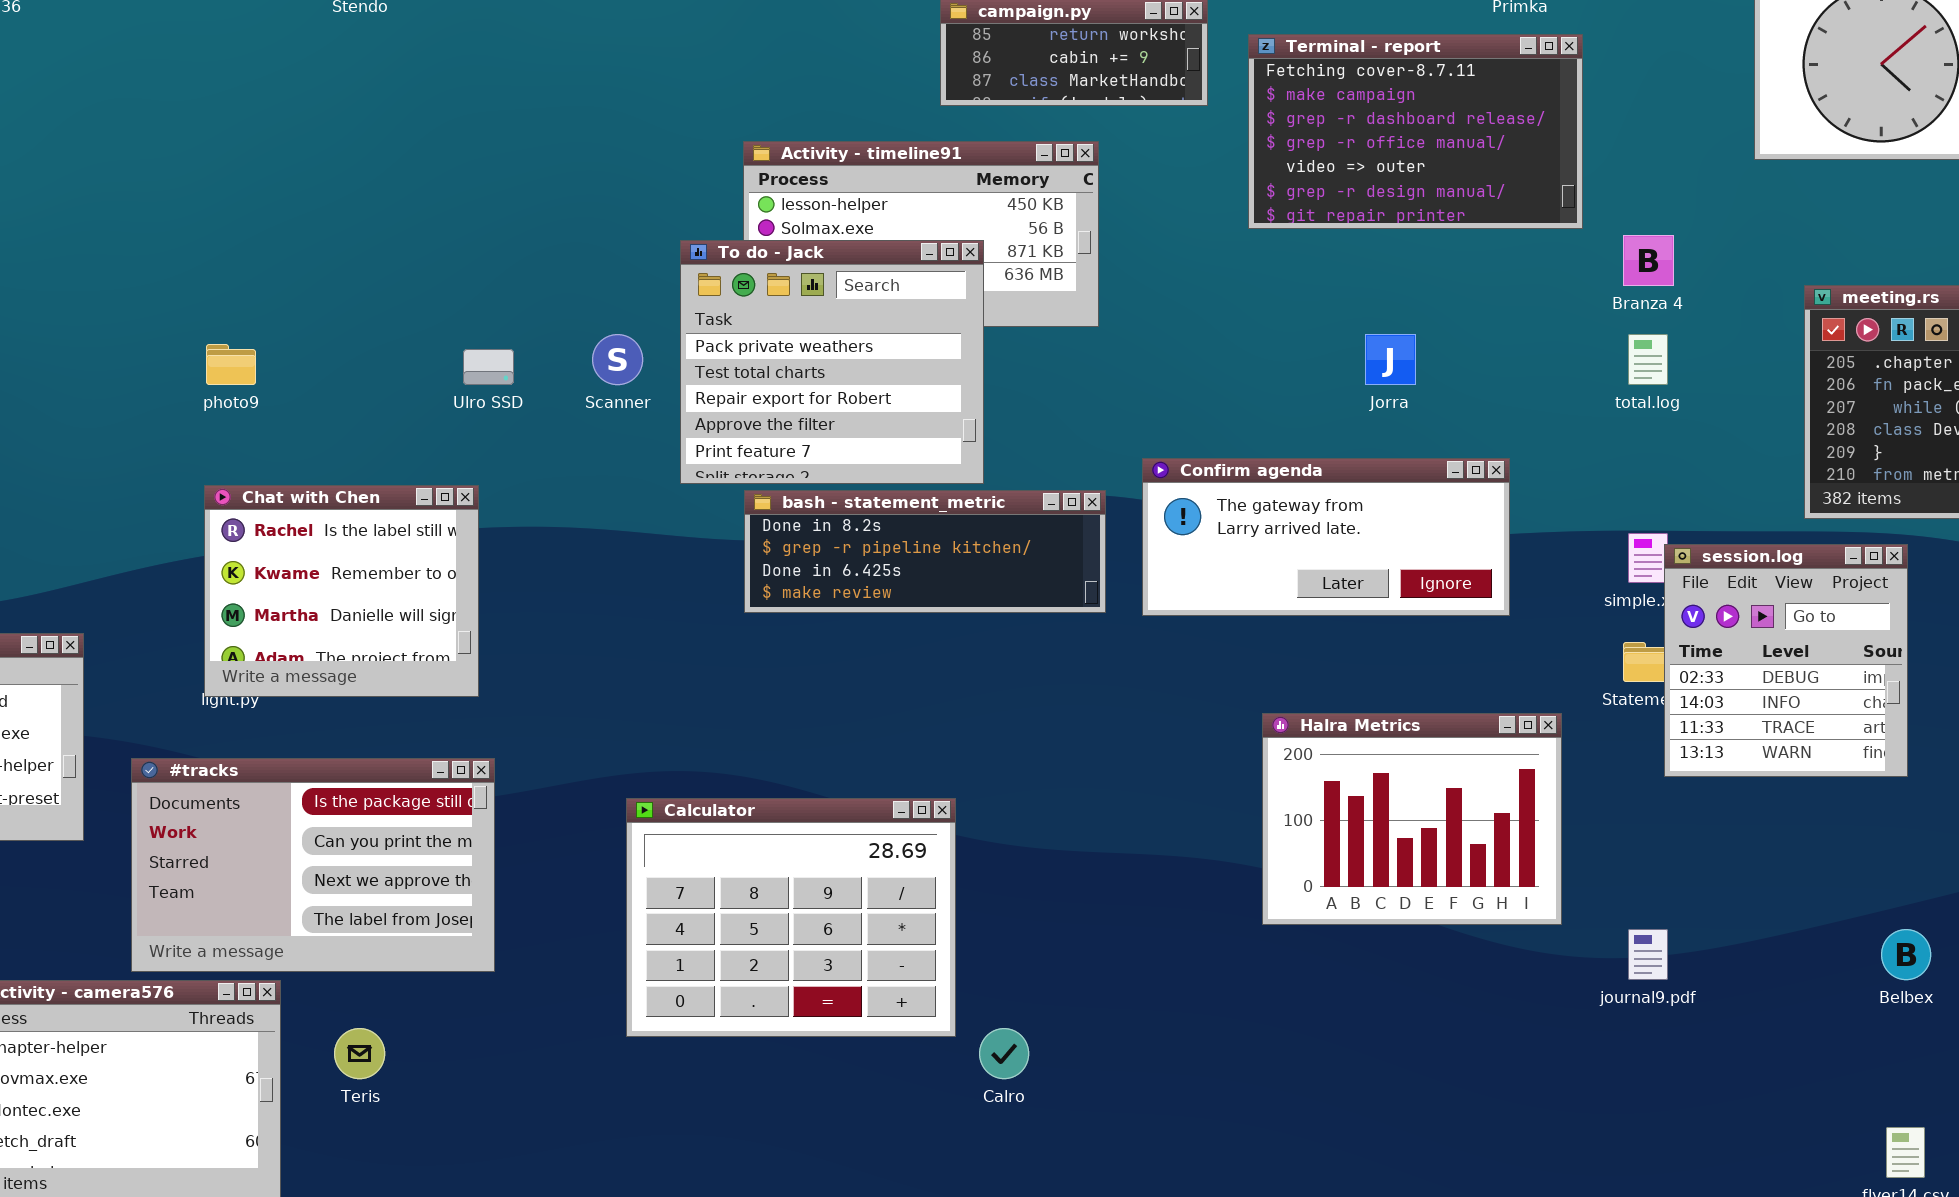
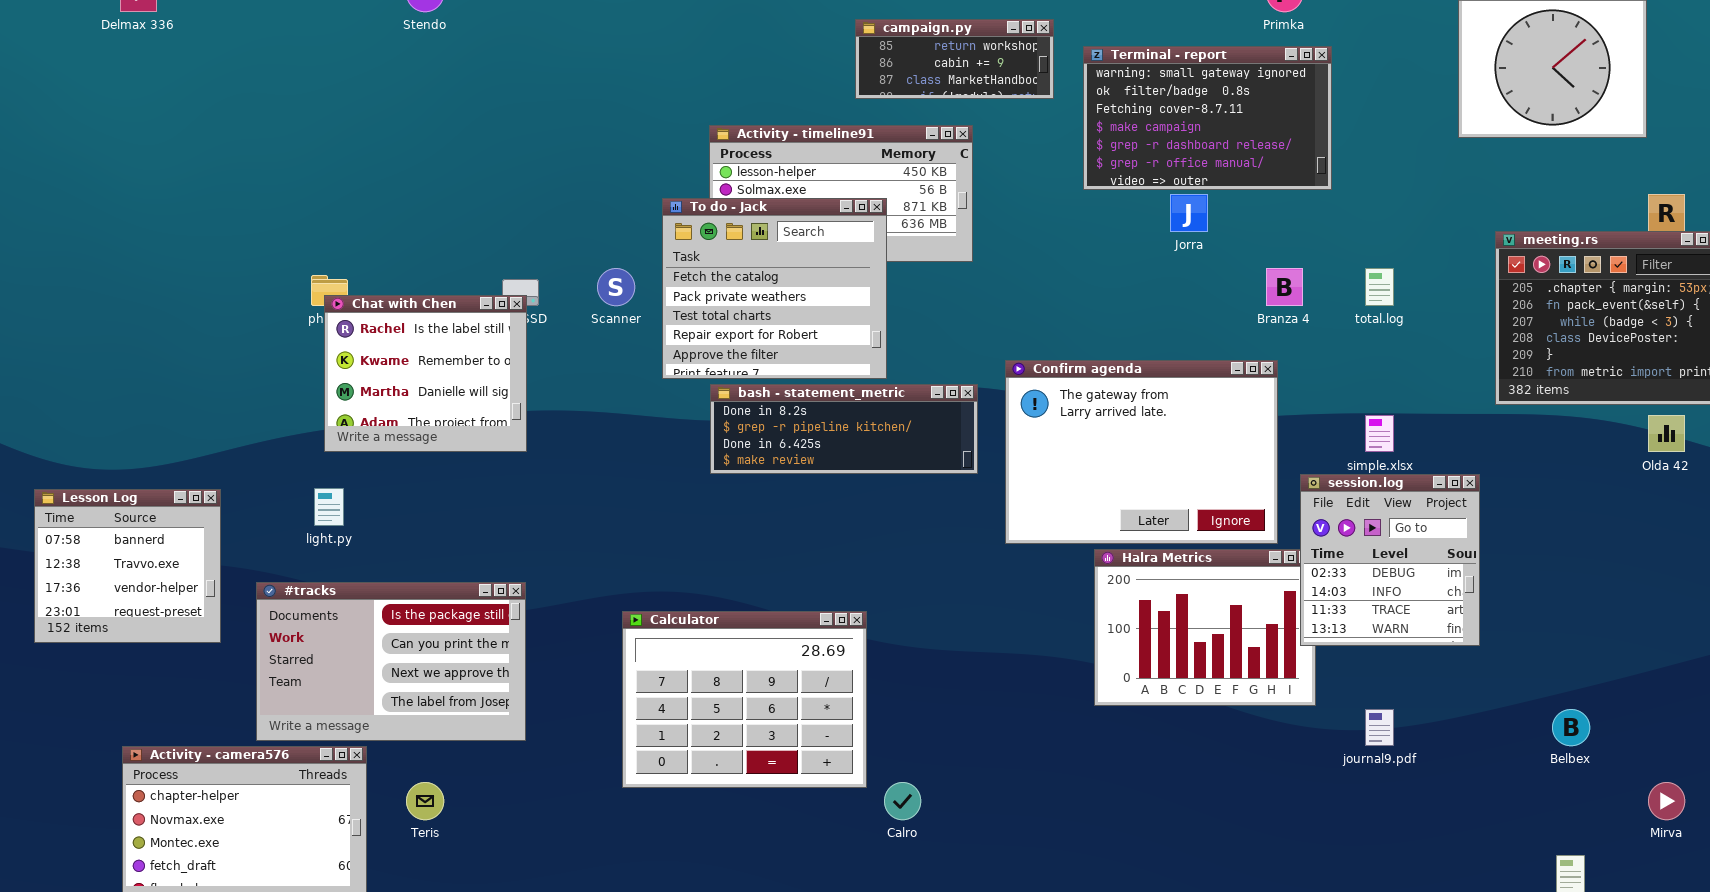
Terminal - report: [1248,34,1583,229] -> [1083,46,1332,190], scrolled up 2 rows
Branza 4: [1623,235,1674,286] -> [1266,268,1303,306], moved
To do - Jack: [680,240,984,484] -> [662,198,887,379], scrolled up 1 row
Jorra: [1365,334,1416,385] -> [1170,194,1208,232], moved
Confirm agenda: [1142,458,1510,616] -> [1005,360,1278,544], resized
Chat with Chen: [204,485,479,697] -> [324,295,527,452], moved
session.log: [1664,544,1908,777] -> [1300,474,1480,646], moved

